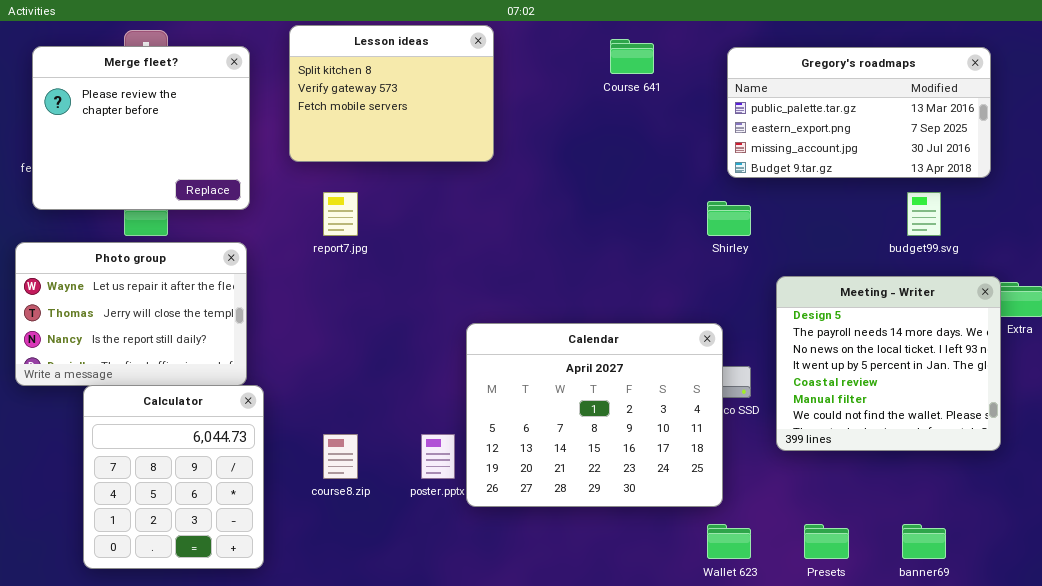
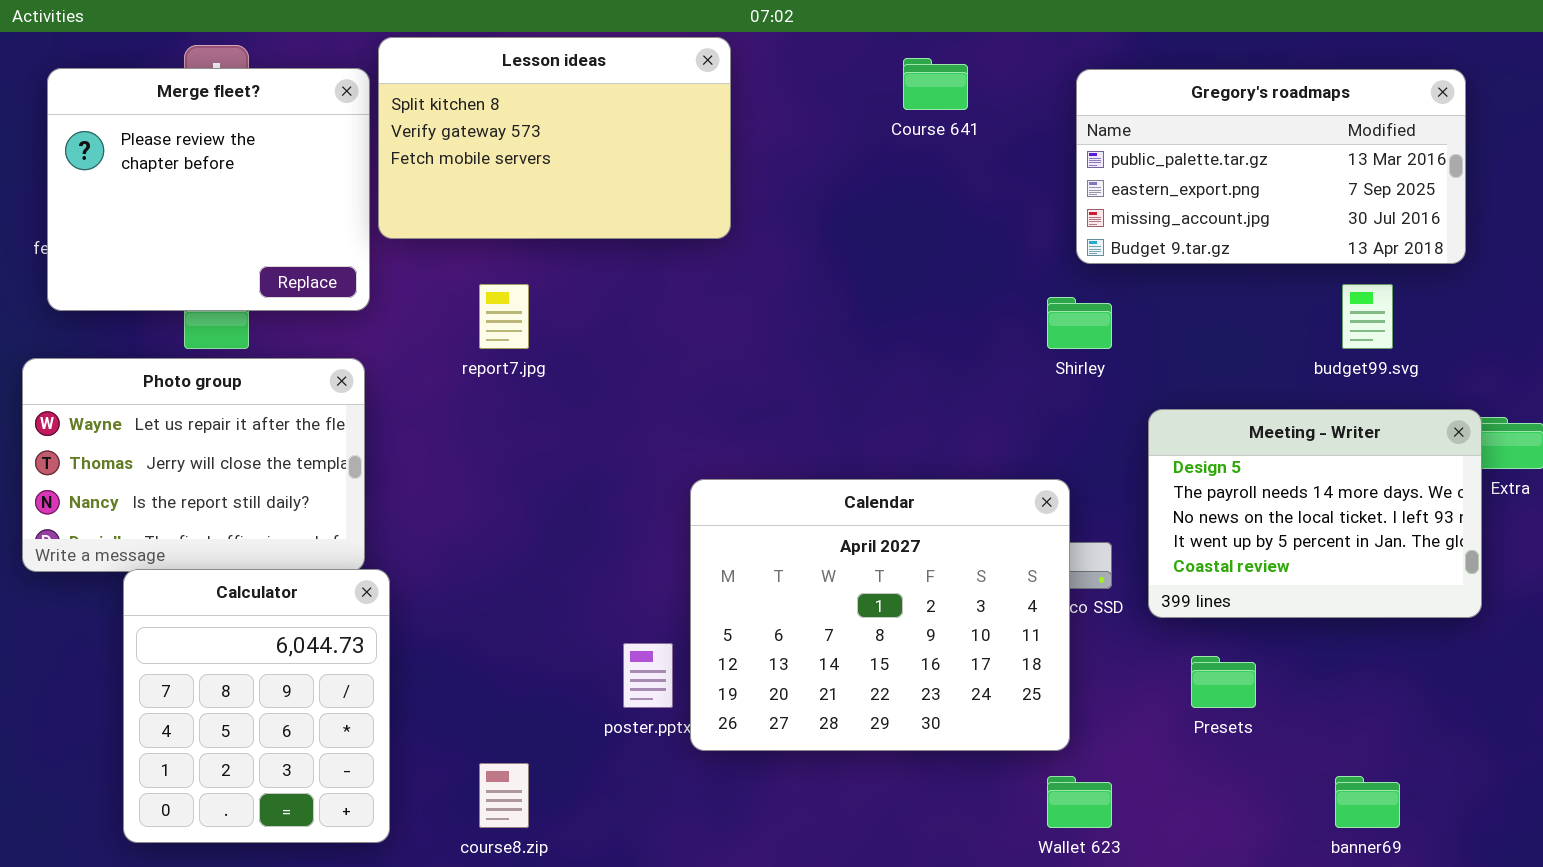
Lesson ideas: [289,25,494,162] -> [378,37,731,239], resized
Meeting - Writer: [776,276,1001,451] -> [1148,409,1482,618], resized
course8.zip: [323,434,358,479] -> [479,763,529,828], moved
Presets: [804,524,849,559] -> [1191,656,1256,708], moved

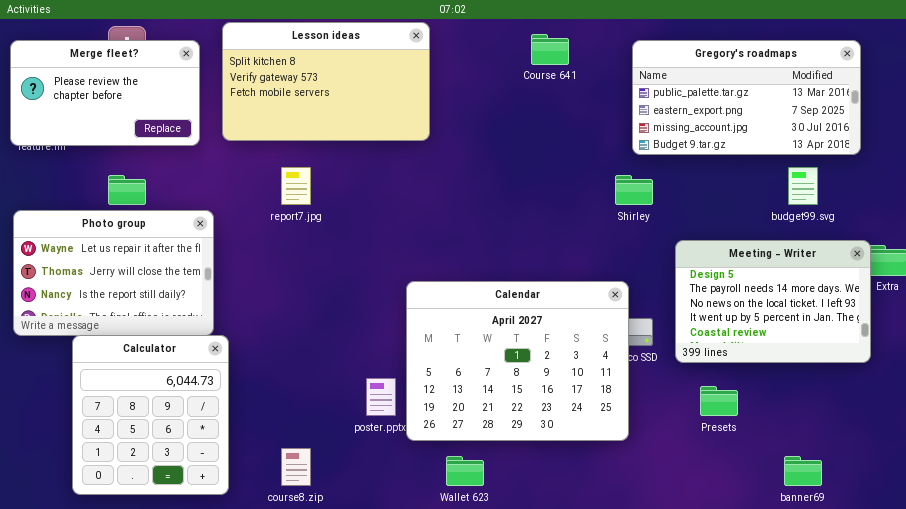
Merge fleet?: [47,68,370,311] -> [10,40,200,146], moved, resized
Wallet 623: [1047,776,1112,828] -> [446,456,484,486], moved

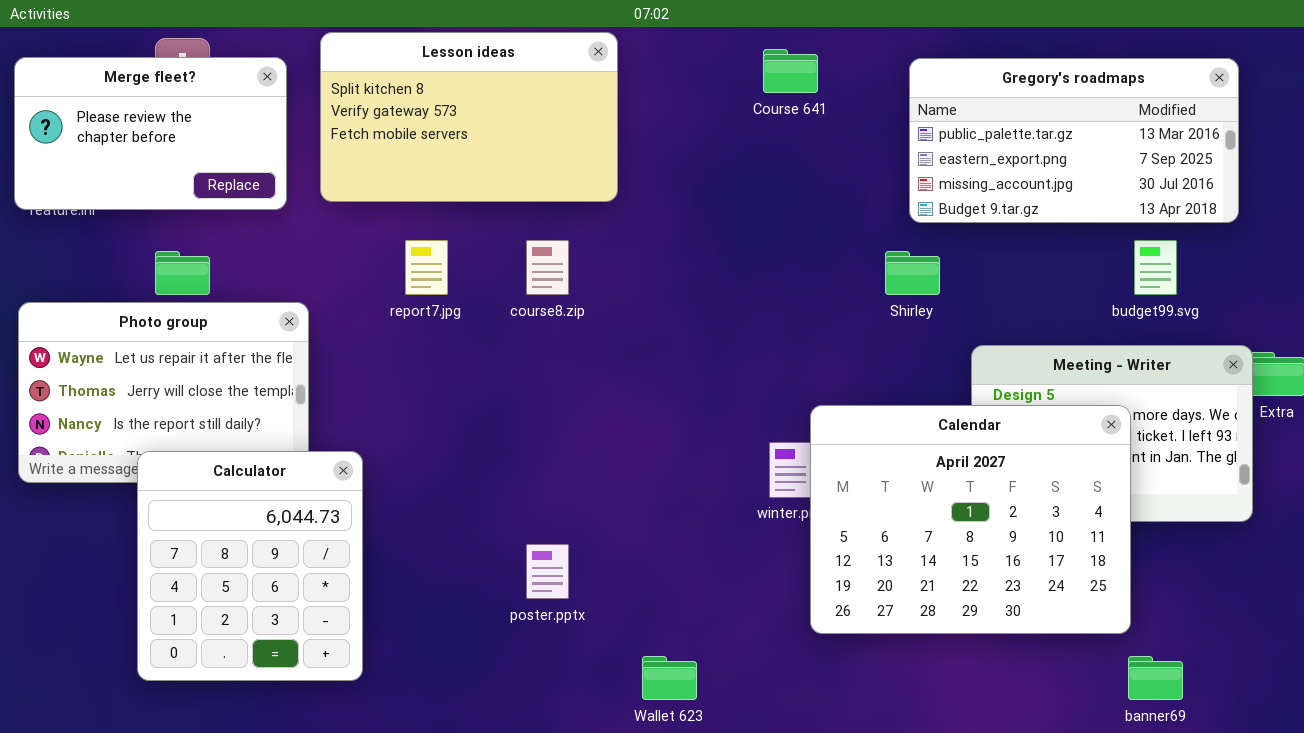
Calendar: [406,281,629,441] -> [810,405,1131,634], moved
Calculator: [72,335,229,495] -> [137,451,363,681], moved
course8.zip: [281,448,311,486] -> [526,240,569,295], moved

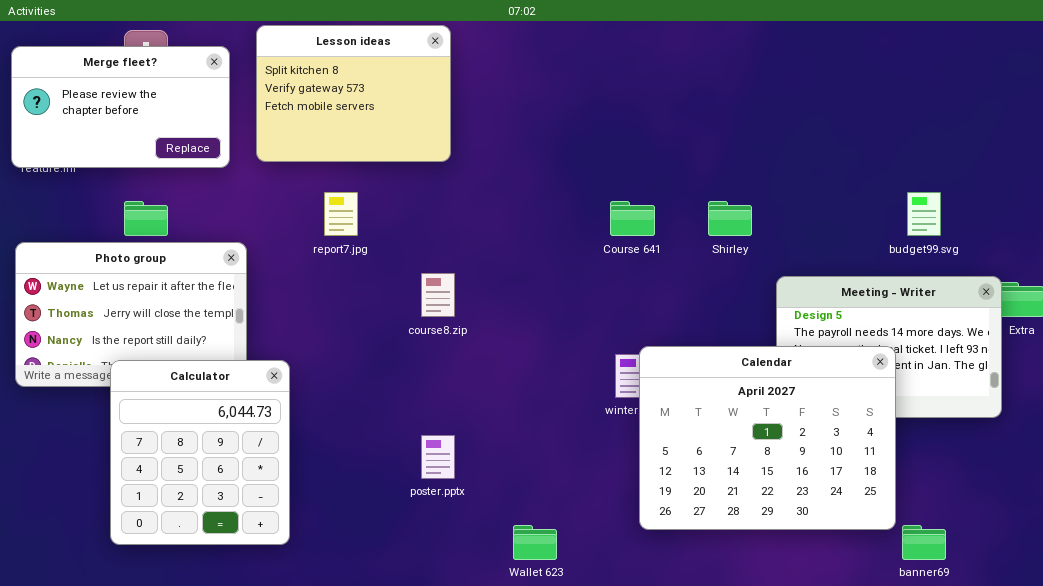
Lesson ideas: [320,32,618,202] -> [256,25,451,162], resized
Course 641: [763,49,818,93] -> [610,201,655,236], moved
Gregory's roadmaps: [909,58,1239,223] -> none, closed
course8.zip: [526,240,569,295] -> [421,273,455,317], moved
Calendar: [810,405,1131,634] -> [639,346,896,530], moved

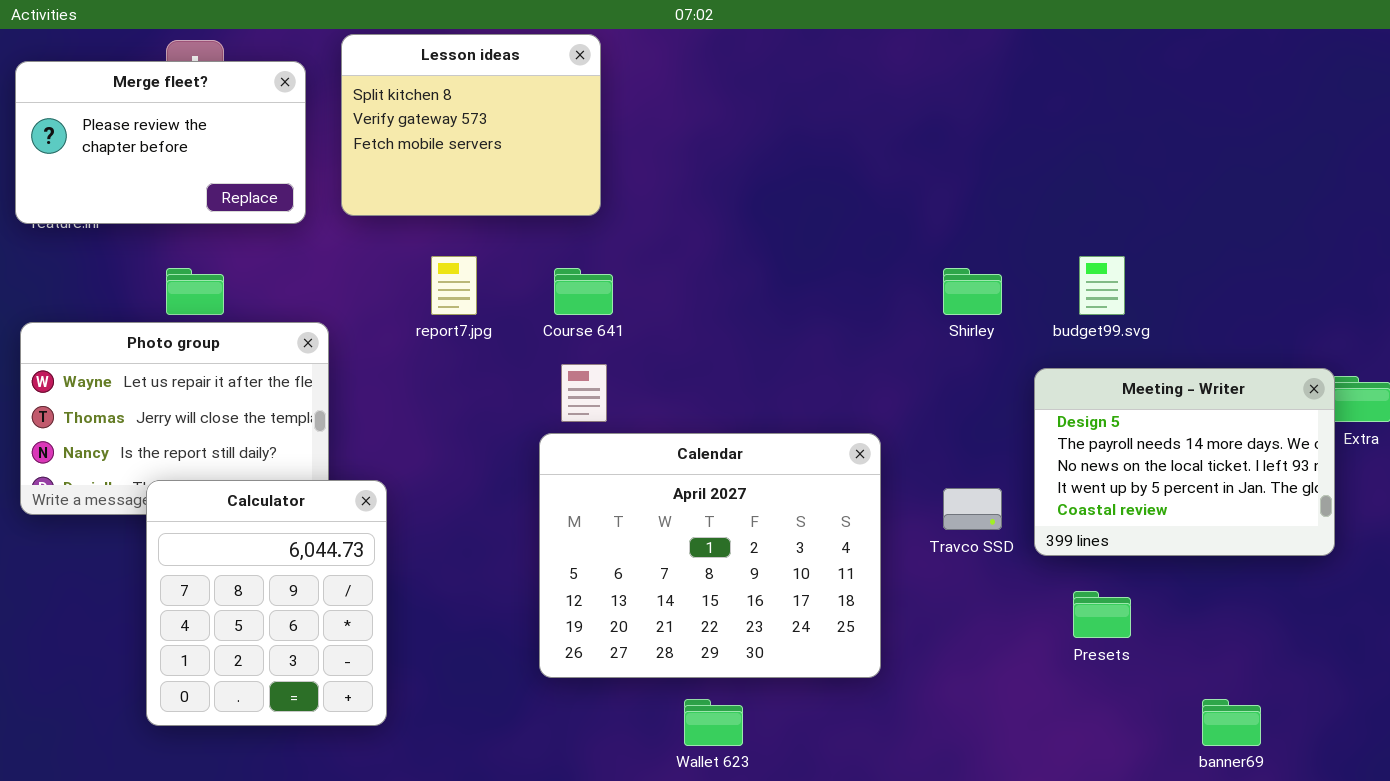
budget99.svg: [907,192,941,236] -> [1079,256,1125,315], moved
Course 641: [610,201,655,236] -> [554,268,613,315], moved
Calendar: [639,346,896,530] -> [539,433,881,678], moved

